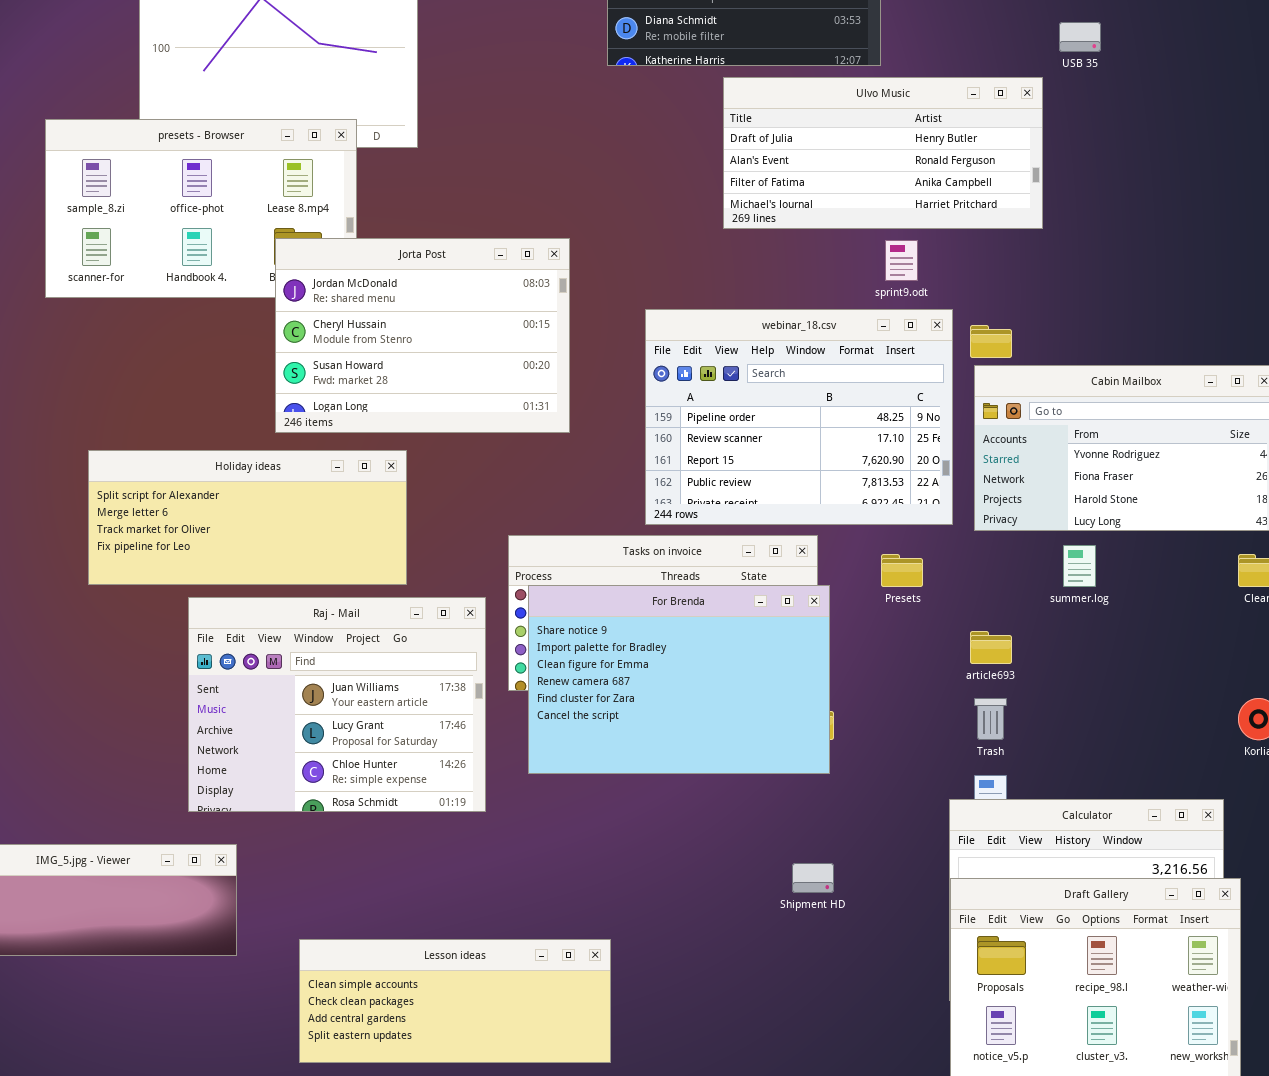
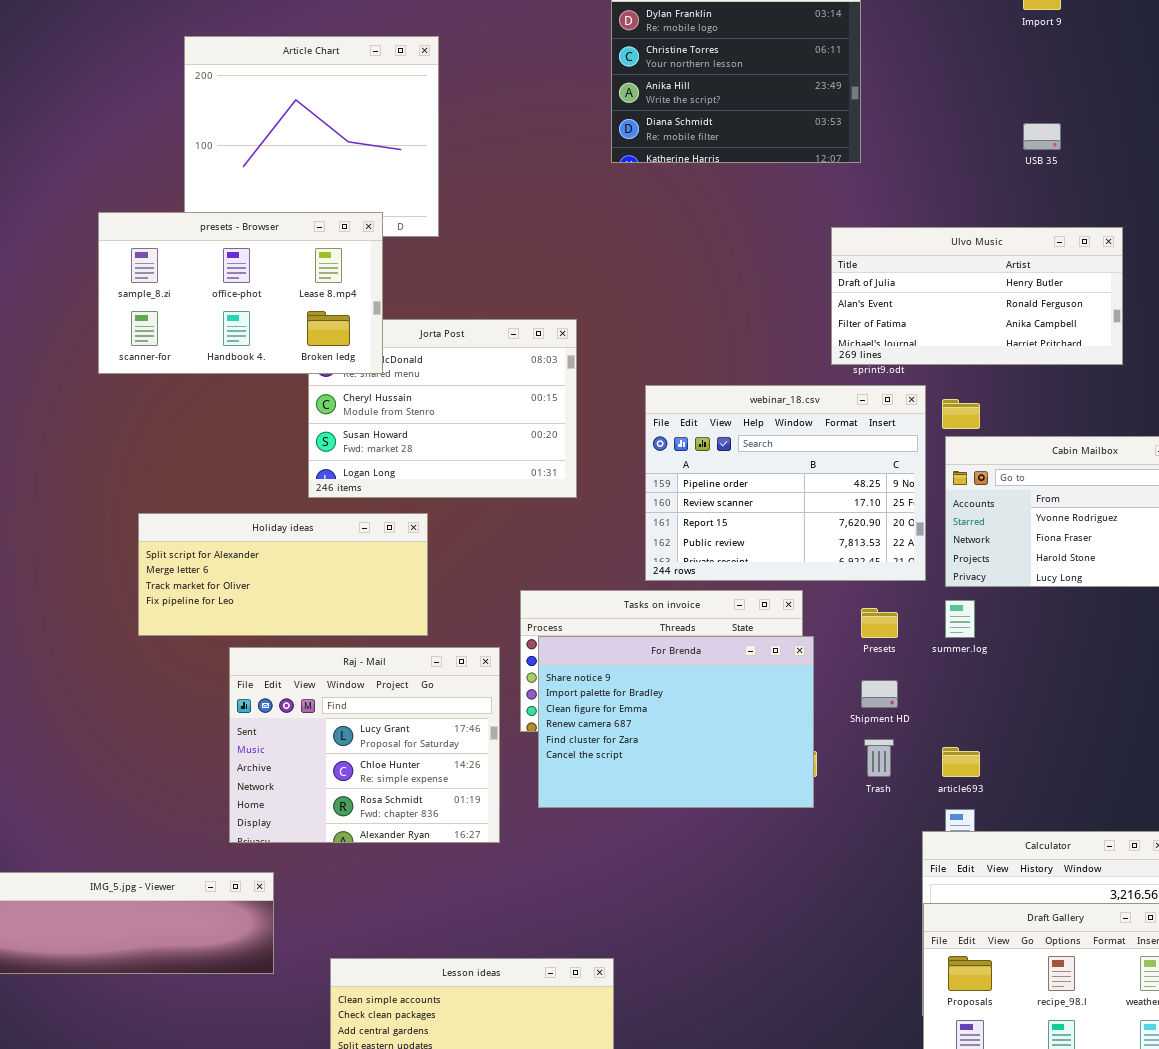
Ulvo Music: [723,77,1043,229] -> [831,227,1123,365], moved
presets - Browser: [45,119,357,298] -> [98,212,383,374], raised
summer.log: [1063,545,1096,587] -> [945,600,975,638], moved
Raj - Mail: [188,597,486,812] -> [229,647,500,843], scrolled down 1 row
article693: [970,631,1012,664] -> [942,747,980,777], moved
Trash: [974,698,1007,740] -> [864,739,894,777], moved
Shipment HD: [792,863,834,893] -> [861,680,898,708], moved

